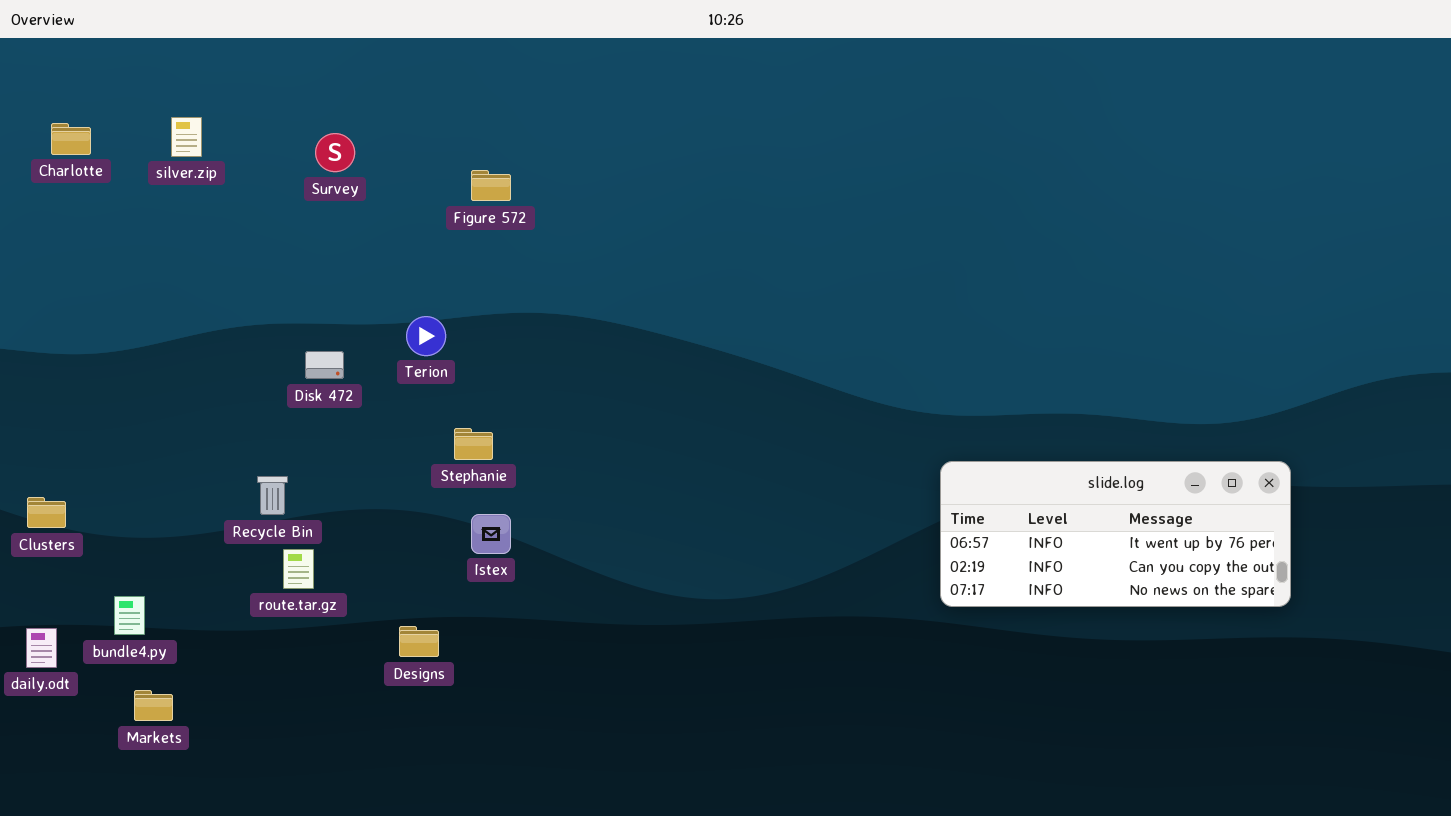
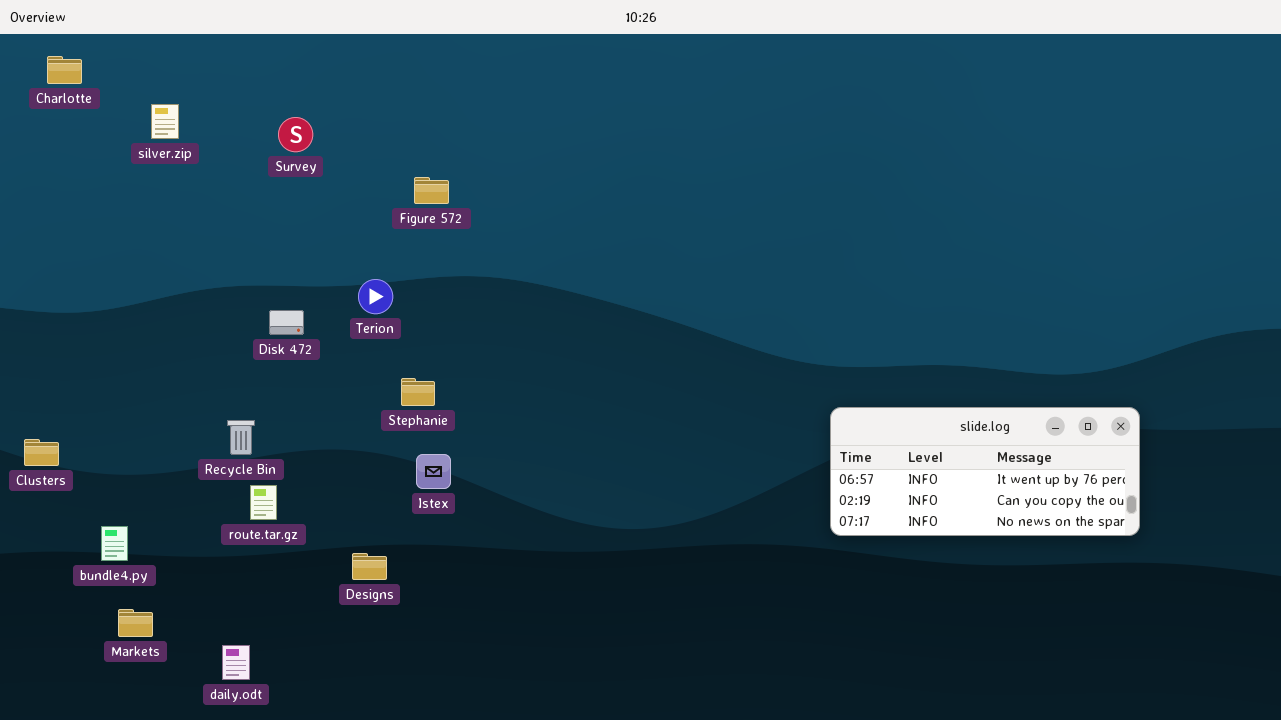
Charlotte: [51,123,91,155] -> [47,56,82,84], moved
Figure 572: [471,170,511,201] -> [414,177,449,204], moved
daily.odt: [26,628,57,668] -> [222,645,250,680], moved

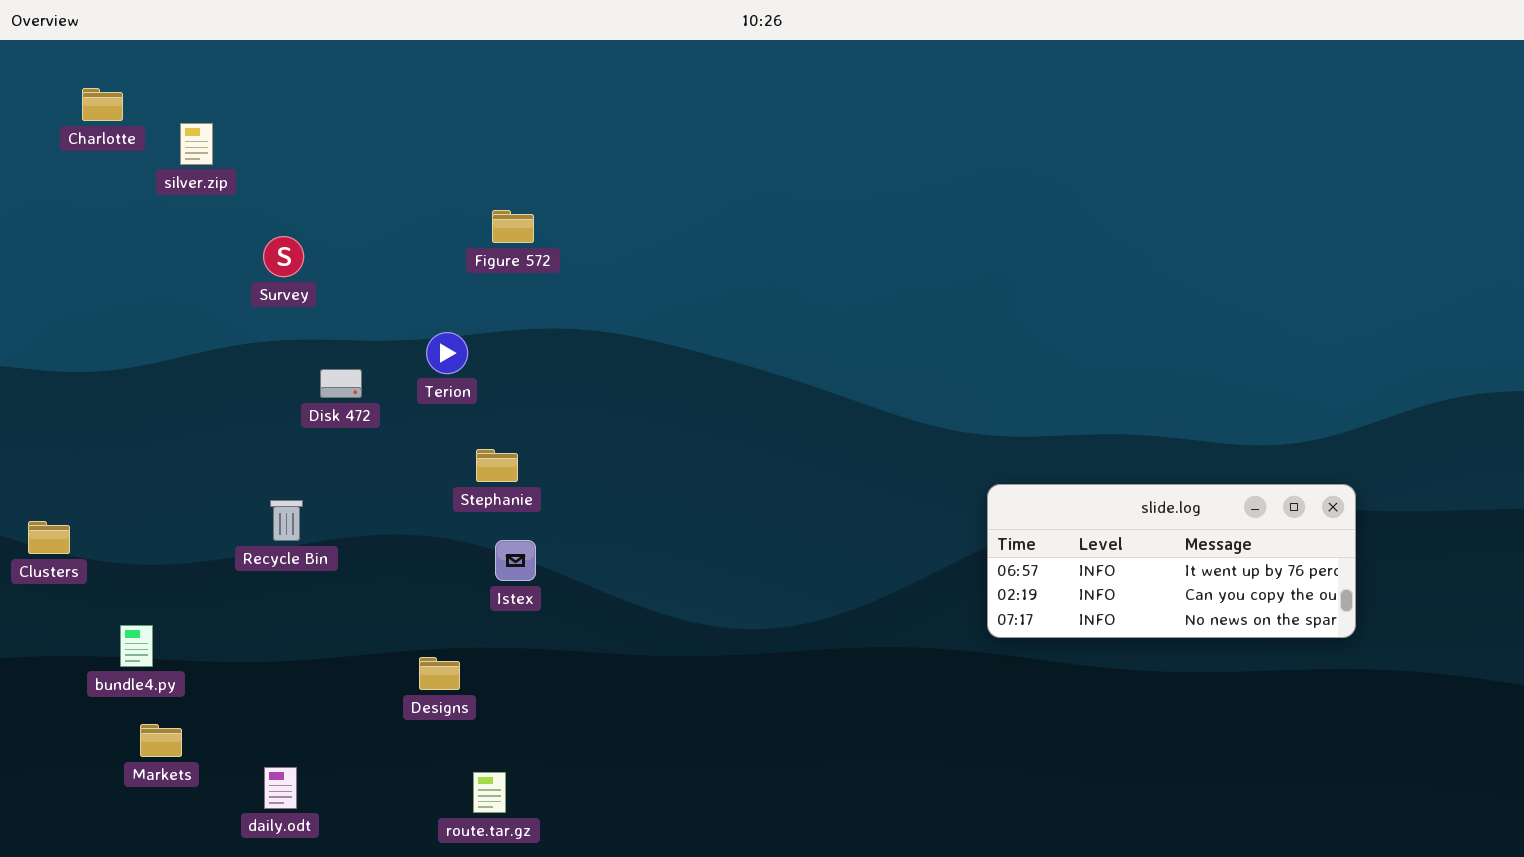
Charlotte: [47,56,82,84] -> [82,88,123,121], moved
Survey: [278,117,313,152] -> [263,236,304,277], moved
route.tar.gz: [250,485,277,520] -> [473,772,506,813], moved

